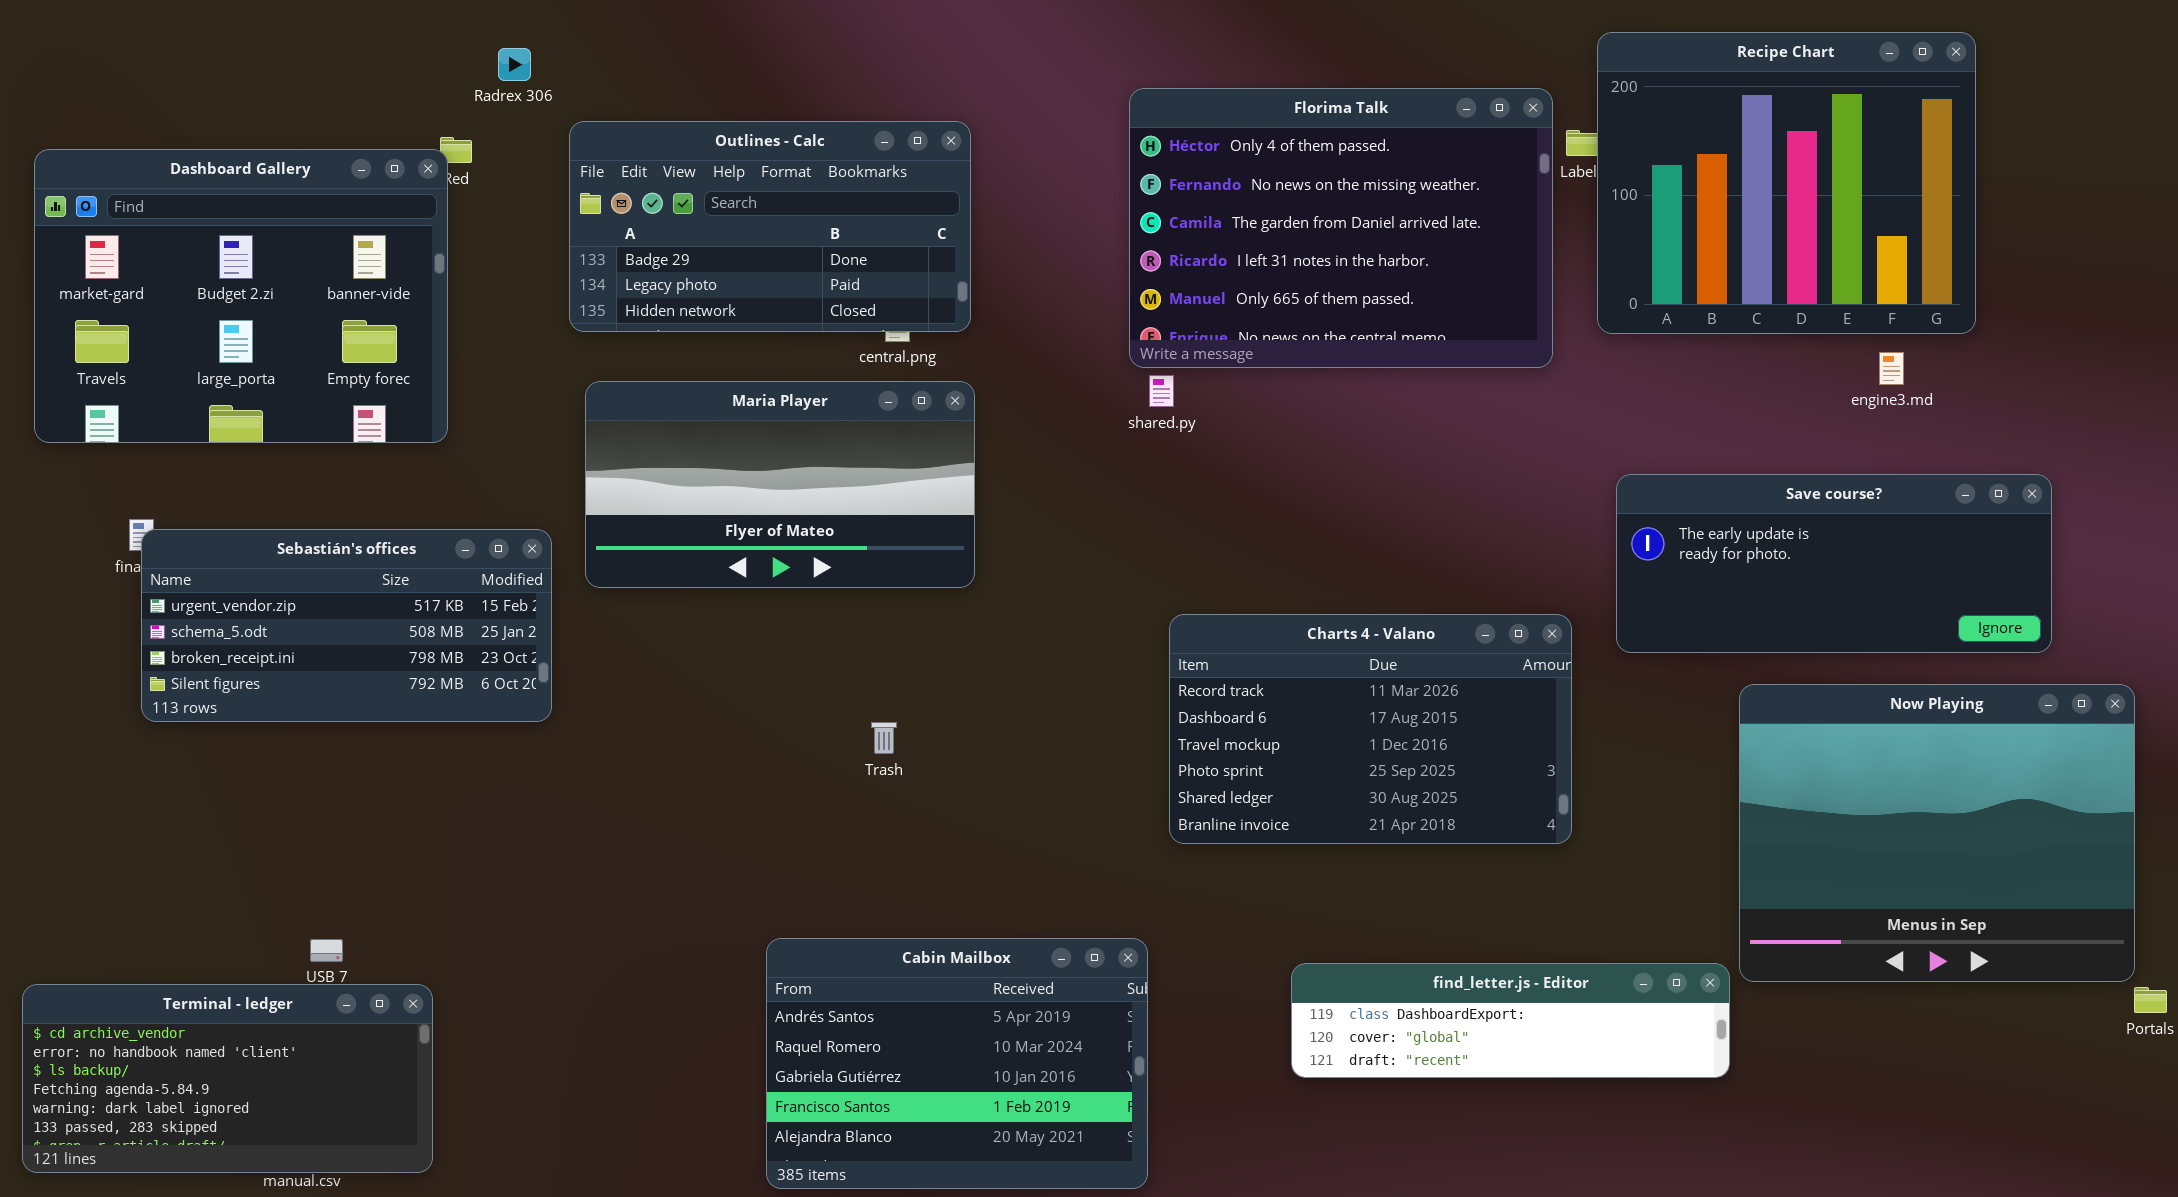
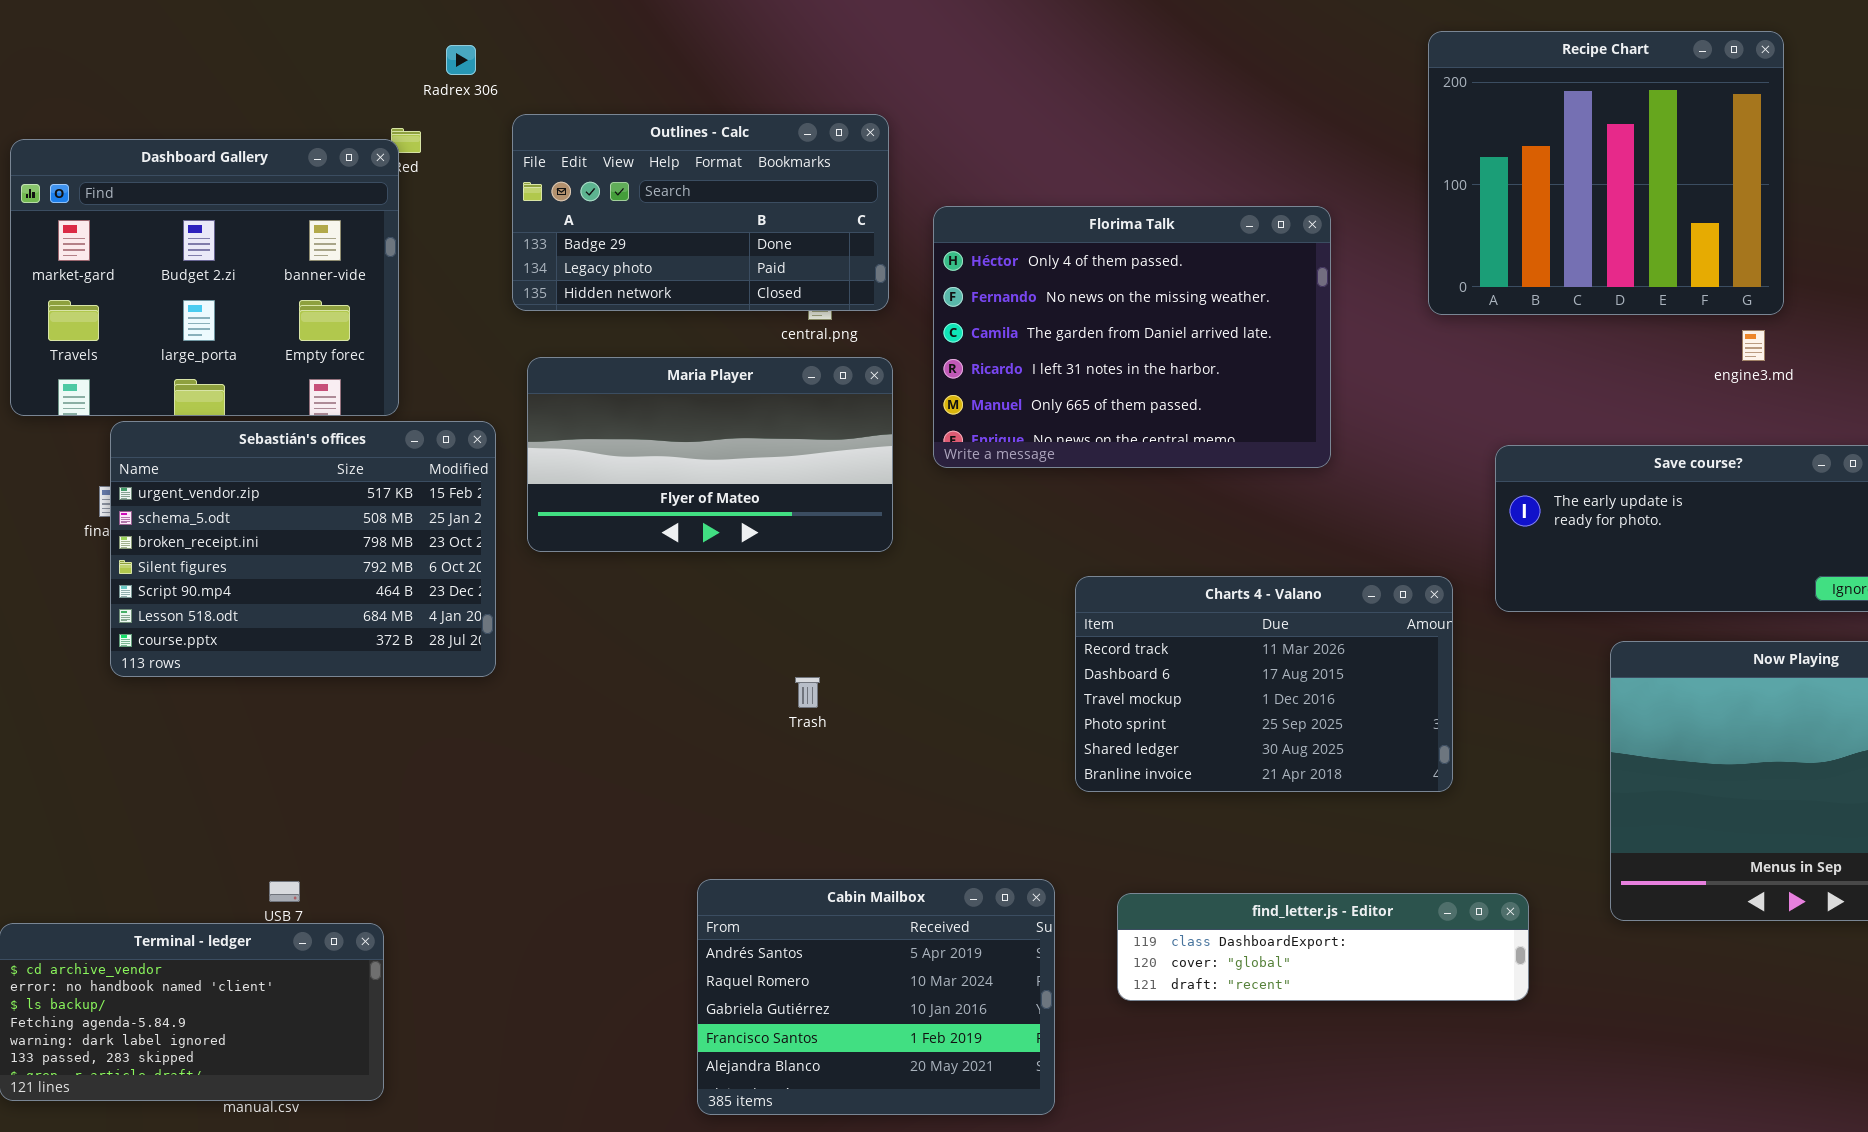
Recipe Chart: [1597,32,1976,334] -> [1428,31,1784,315], moved
Florima Talk: [1129,88,1553,368] -> [933,206,1331,468], moved
Sebastián's offices: [141,529,552,722] -> [110,421,496,677], resized
find_letter.js - Editor: [1291,963,1730,1078] -> [1117,893,1529,1001], moved

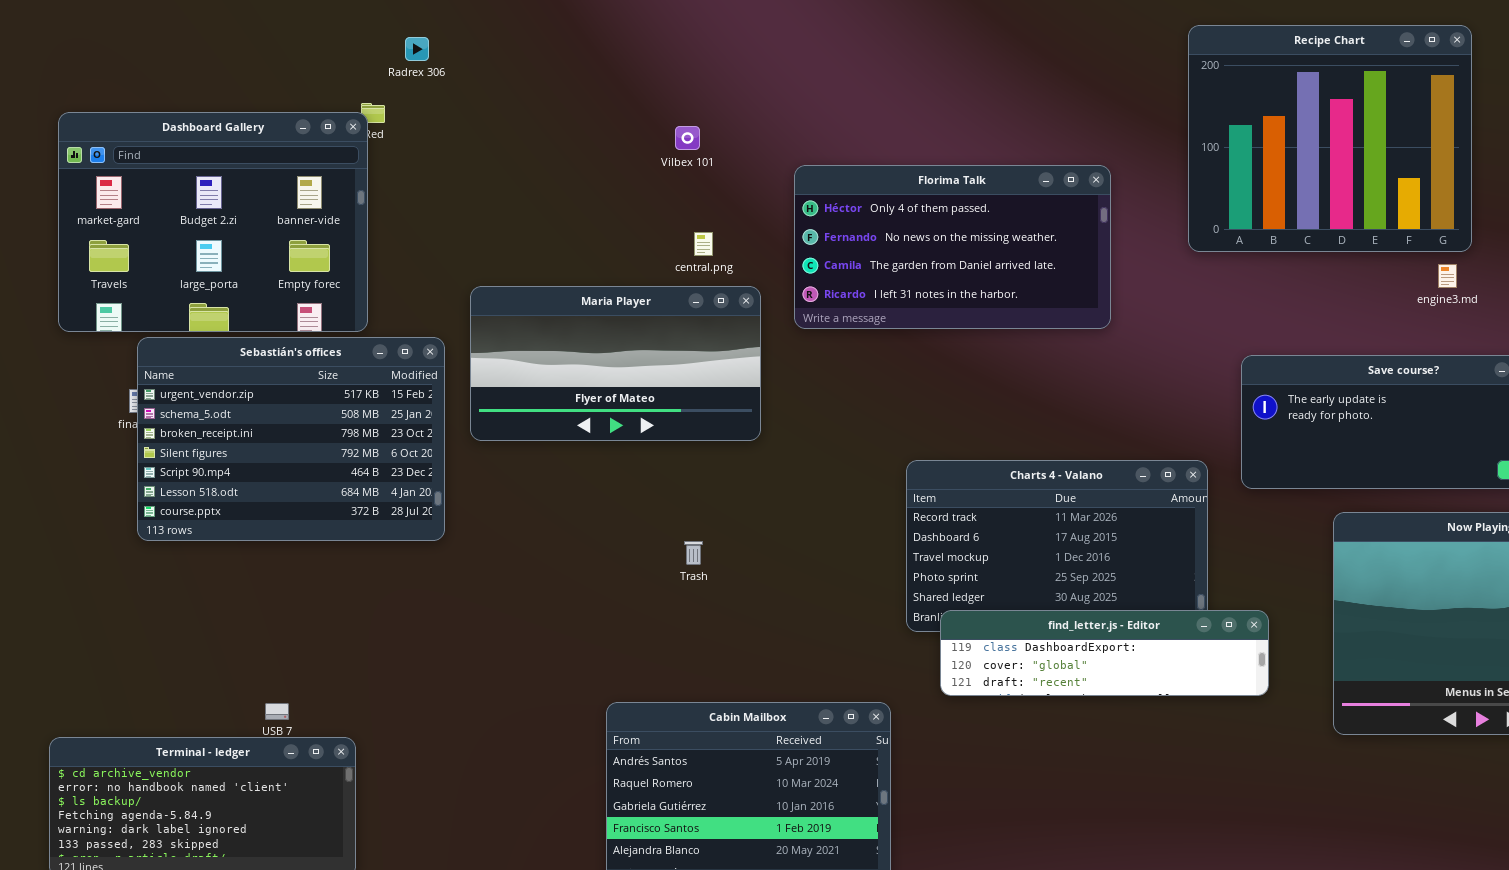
Outlines - Calc: [512,114,889,311] -> none, closed
Florima Talk: [933,206,1331,468] -> [794,165,1111,329], resized
find_letter.js - Editor: [1117,893,1529,1001] -> [940,610,1269,696], moved

